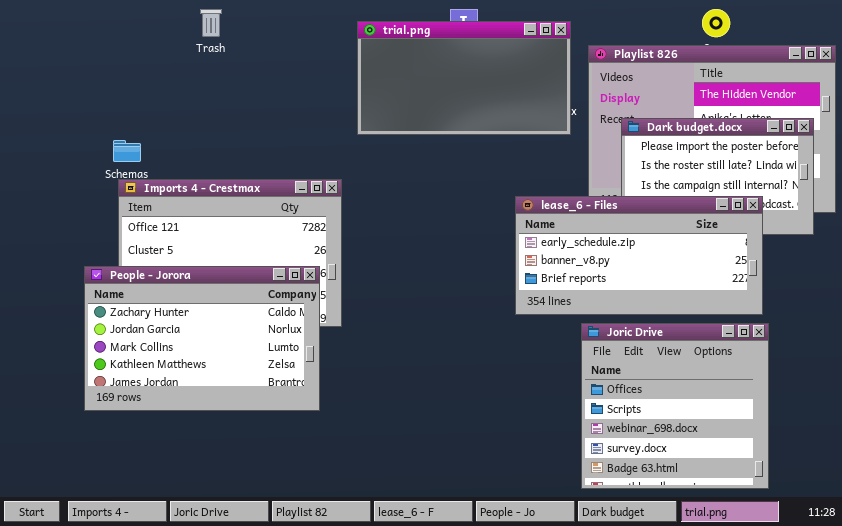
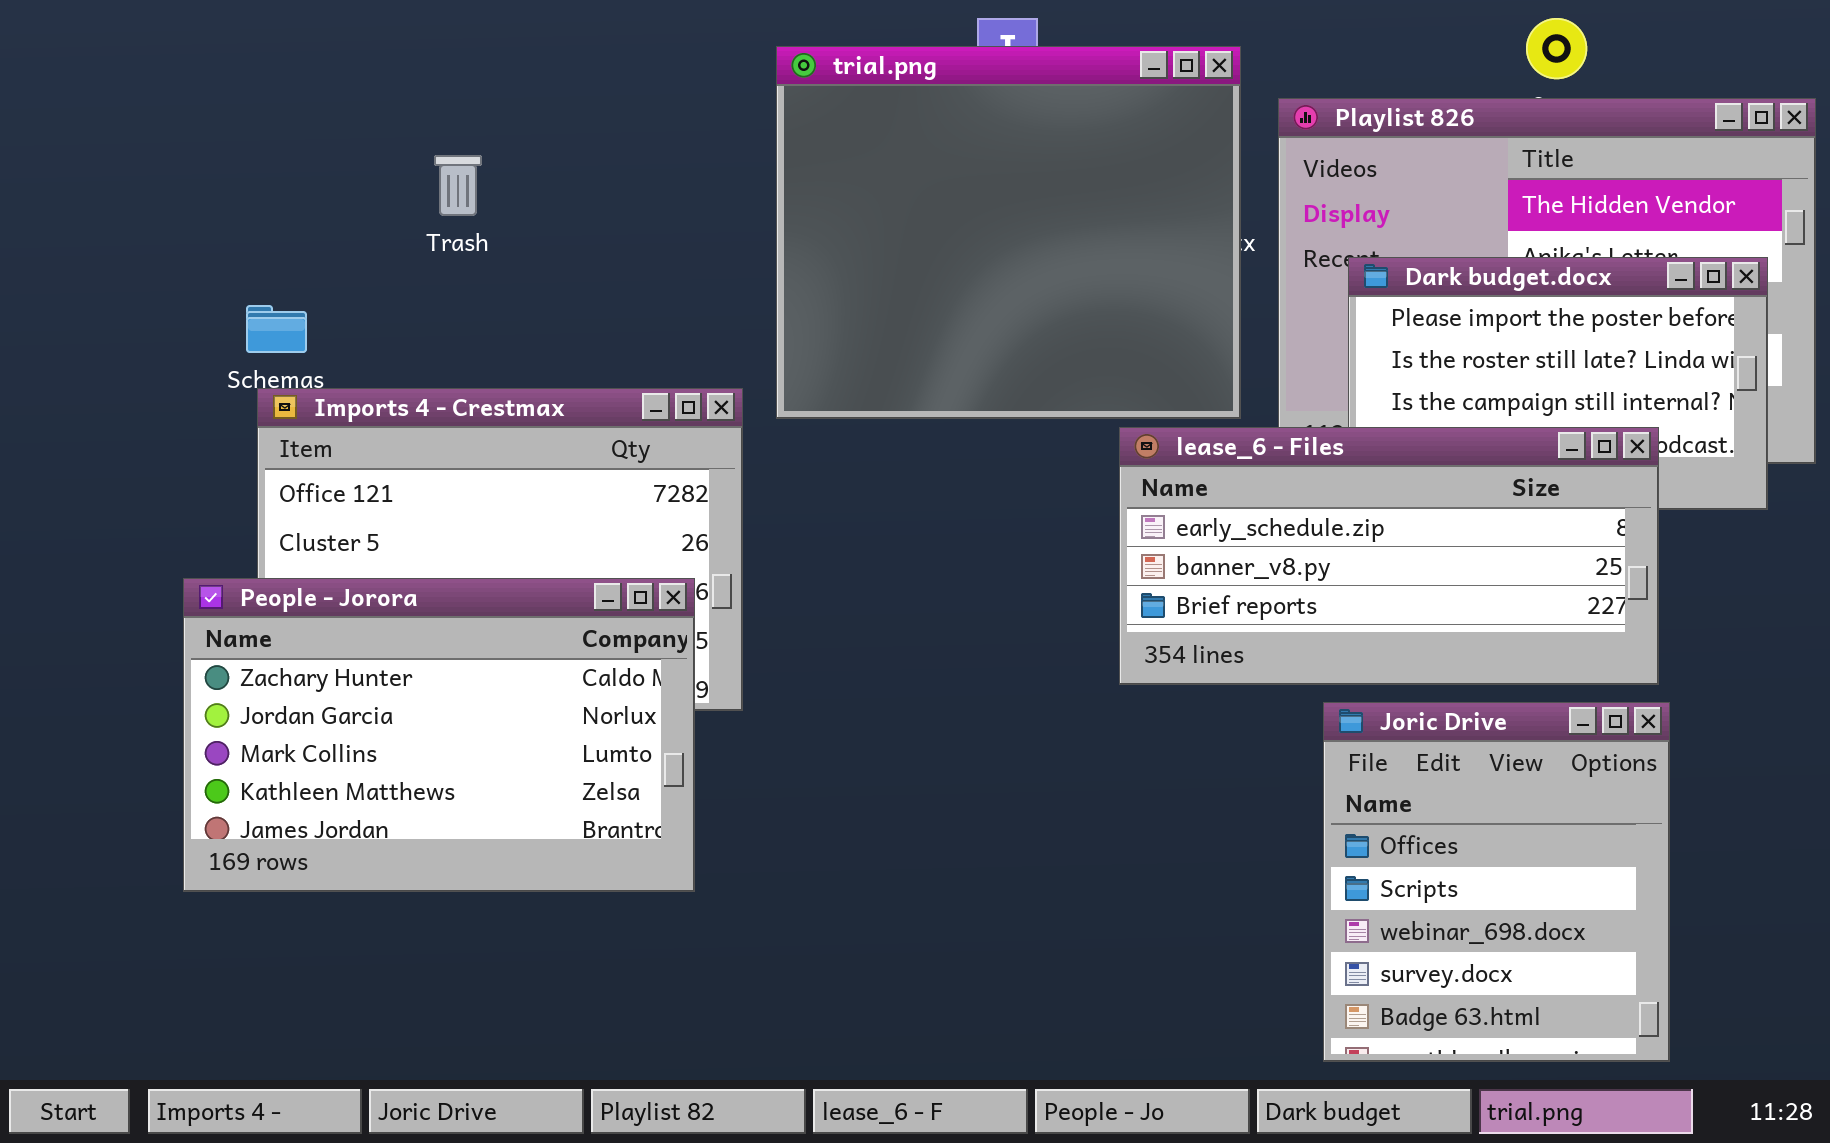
Trash: [200,9,222,37] -> [434,155,482,216], moved
trial.png: [357,21,571,135] -> [776,46,1241,419], resized
Joric Drive: [581,323,769,489] -> [1323,702,1670,1062], resized

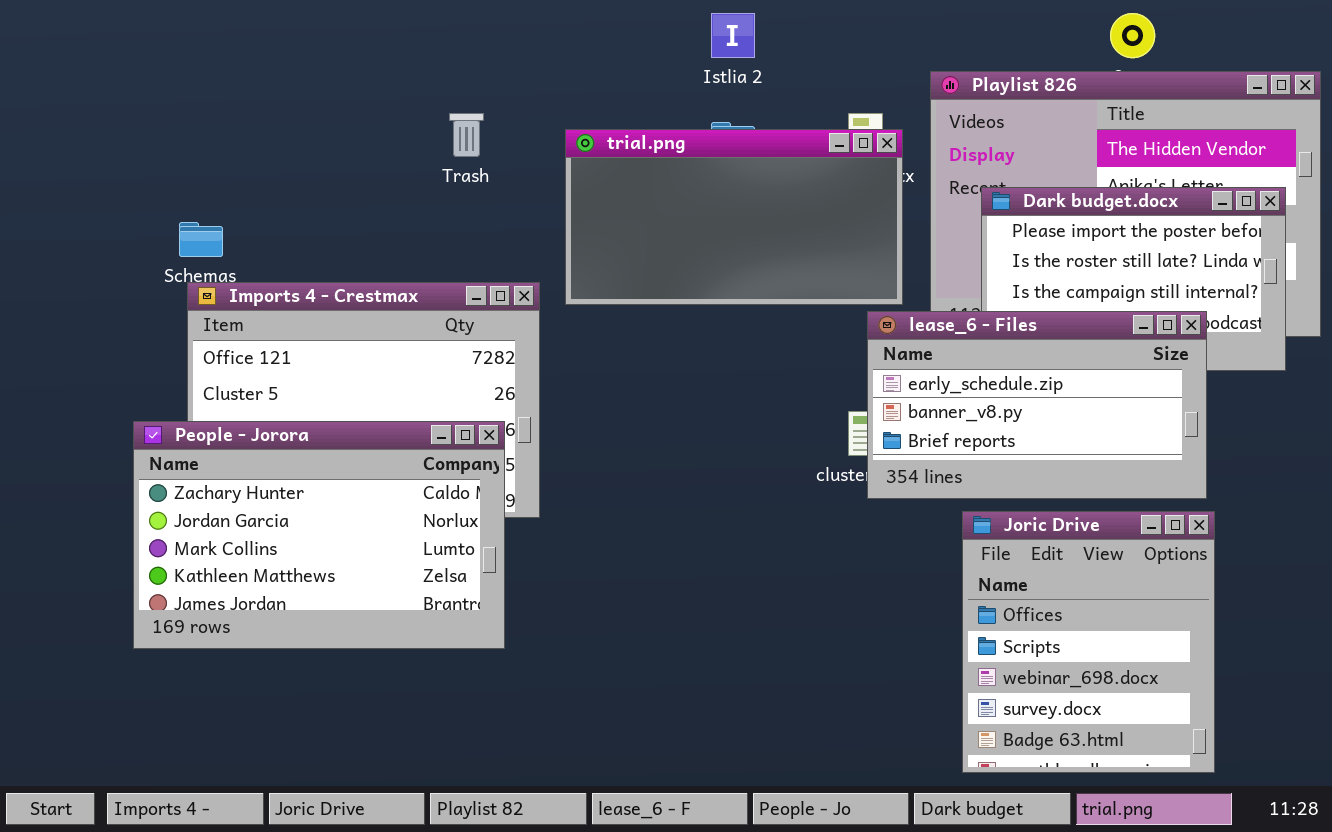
trial.png: [776,46,1241,419] -> [565,129,903,305], resized
Trash: [434,155,482,216] -> [449,113,484,157], moved
lease_6 - Files: [1119,427,1659,685] -> [867,311,1207,499], resized

